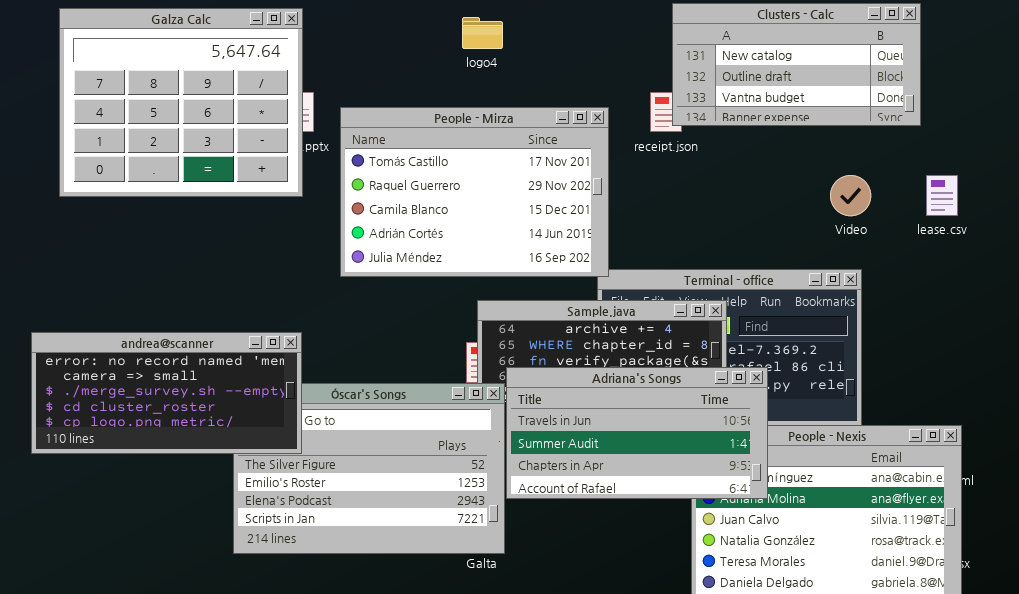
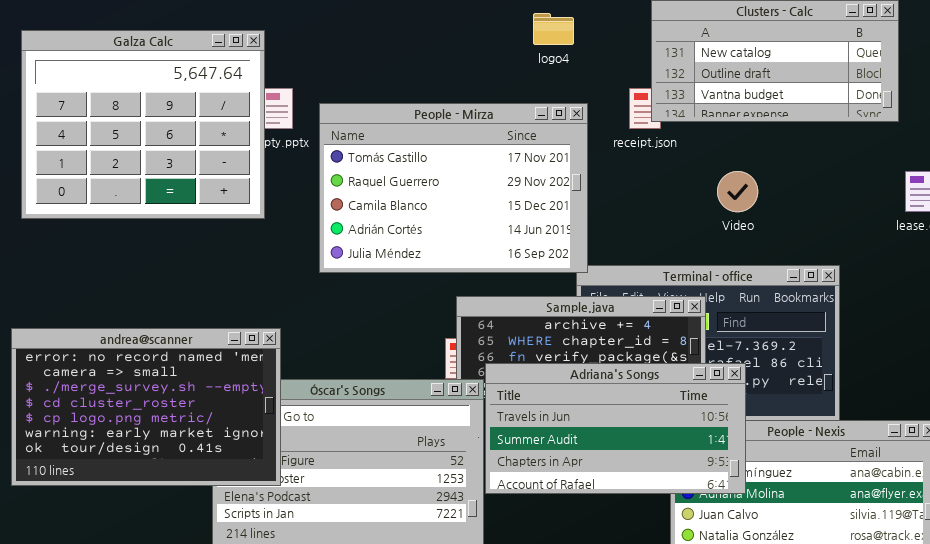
Galza Calc: [59,8,303,197] -> [21,30,265,219], moved
logo4: [462,17,503,49] -> [533,13,574,45], moved
Video: [830,175,871,216] -> [717,171,758,212], moved
andrea@scanner: [31,332,302,454] -> [11,328,281,486], resized

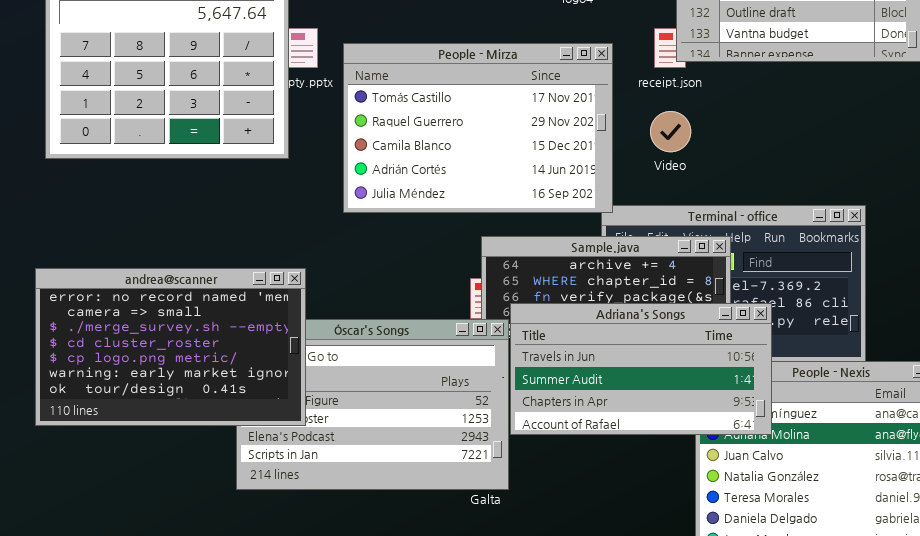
Video: [717,171,758,212] -> [650,111,691,152], moved

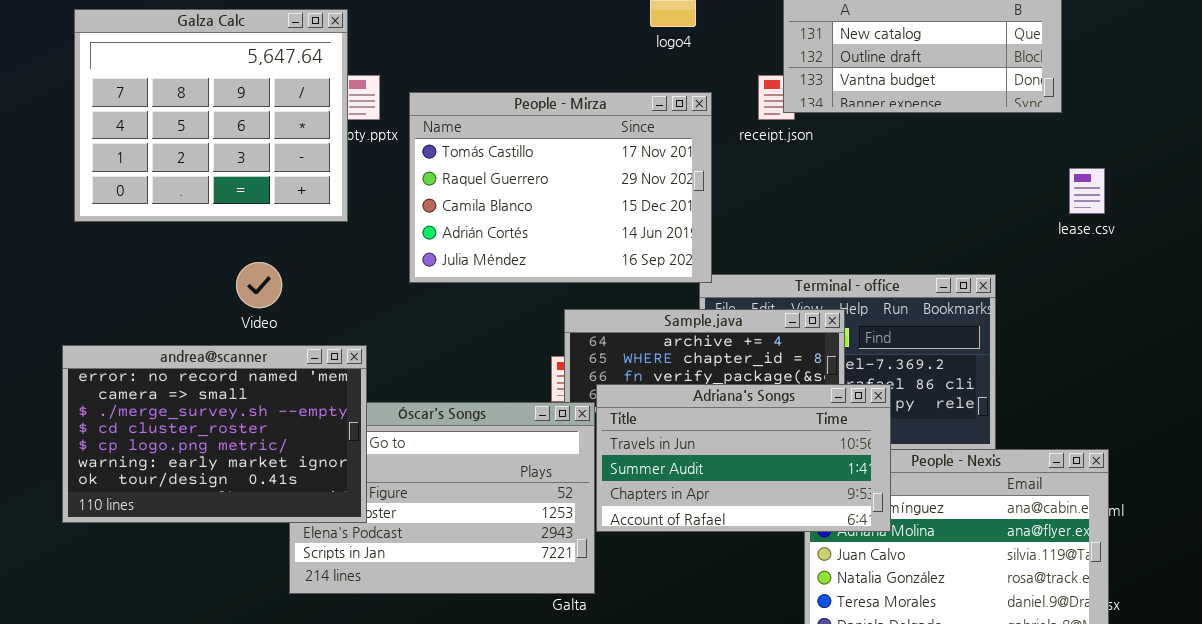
Video: [650,111,691,152] -> [236,262,282,308], moved

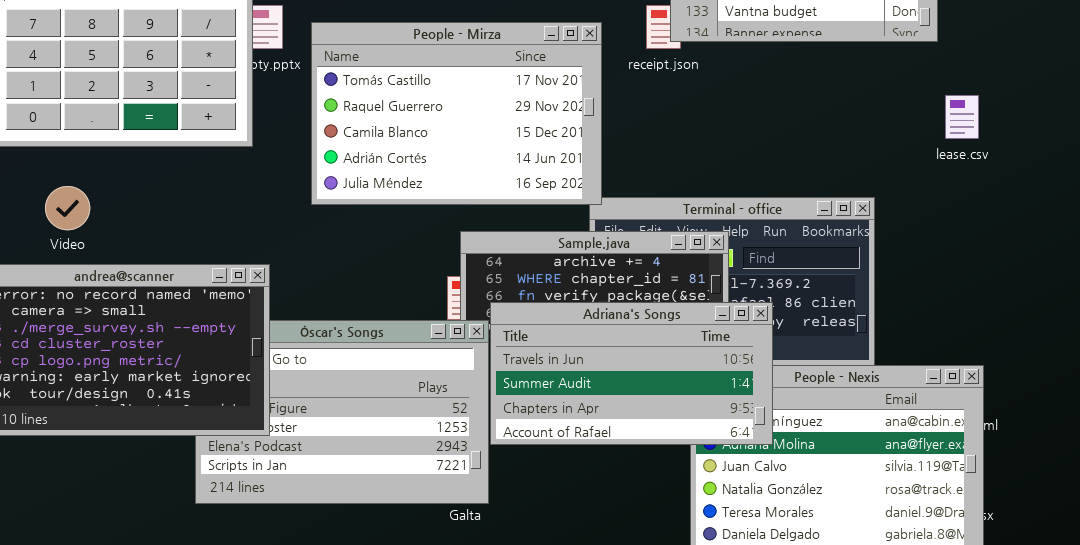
Video: [236,262,282,308] -> [45,186,90,230], moved

